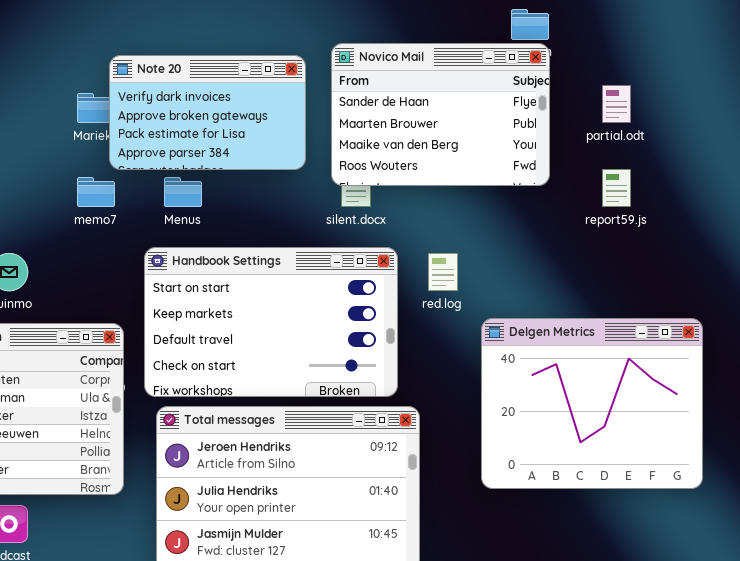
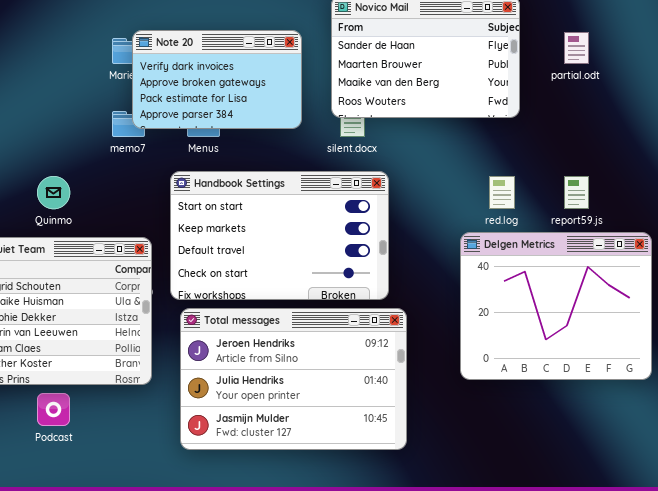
Note 20: [109,55,306,170] -> [132,30,302,129], moved
report59.js: [602,169,631,207] -> [564,176,589,209], moved
red.log: [428,253,458,291] -> [489,176,515,209], moved

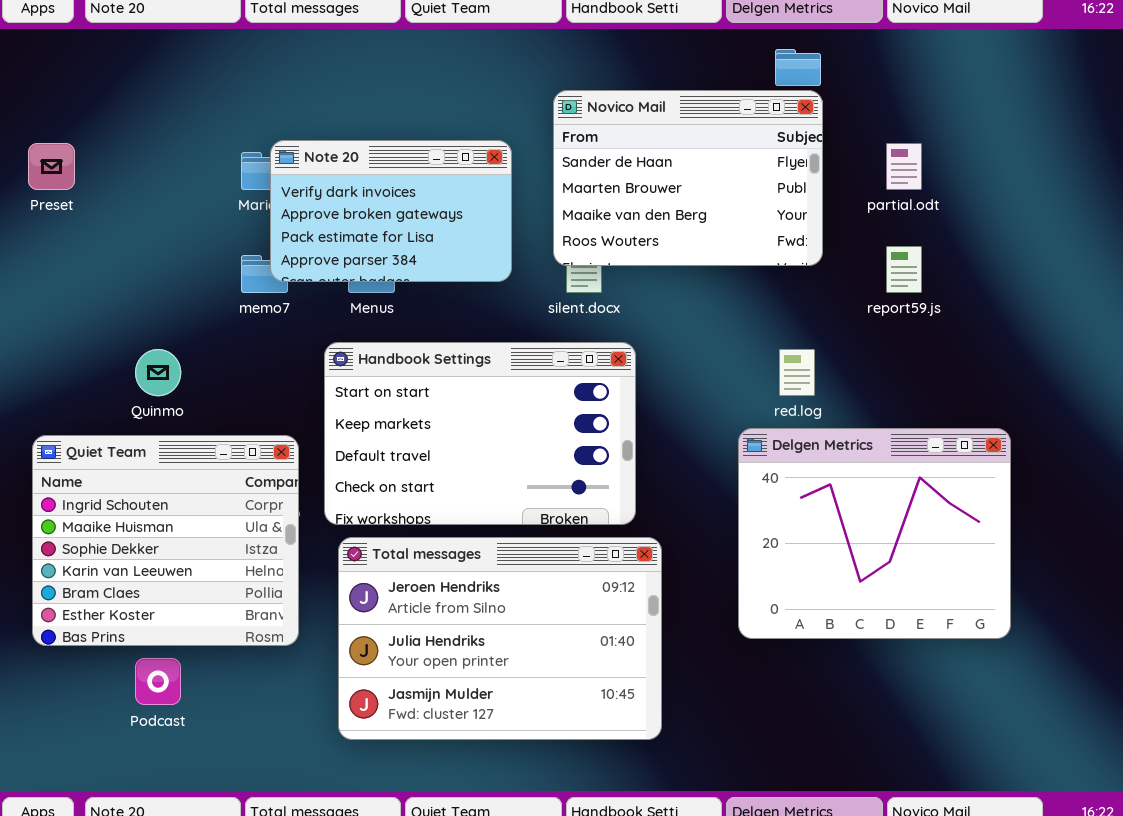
report59.js: [564,176,589,209] -> [886,246,922,293], moved

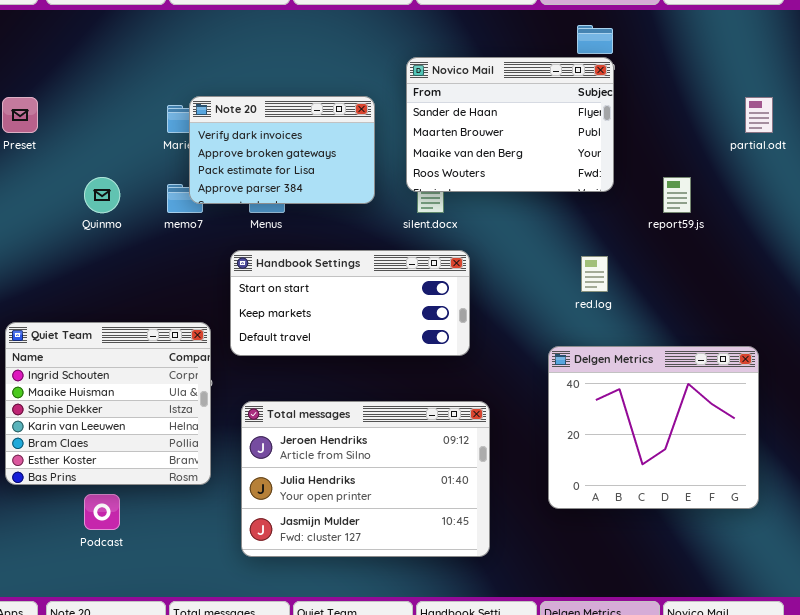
partial.odt: [886,143,922,190] -> [745,97,773,133], moved
Handbook Settings: [324,342,636,525] -> [230,250,470,356], resized
Quinmo: [135,349,181,396] -> [84,177,120,213], moved
Delgen Metrics: [738,428,1011,639] -> [548,346,759,509], moved

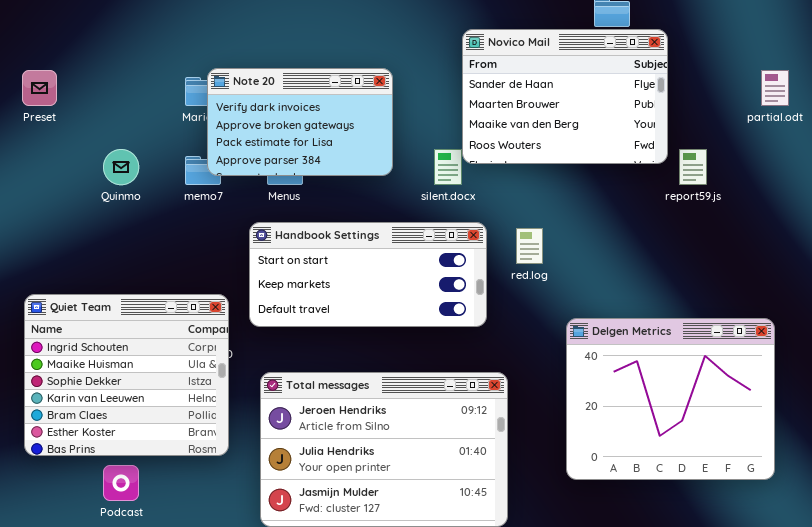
Novico Mail: [406,57,614,192] -> [462,29,668,164], moved
red.log: [581,256,608,292] -> [516,228,543,264], moved

